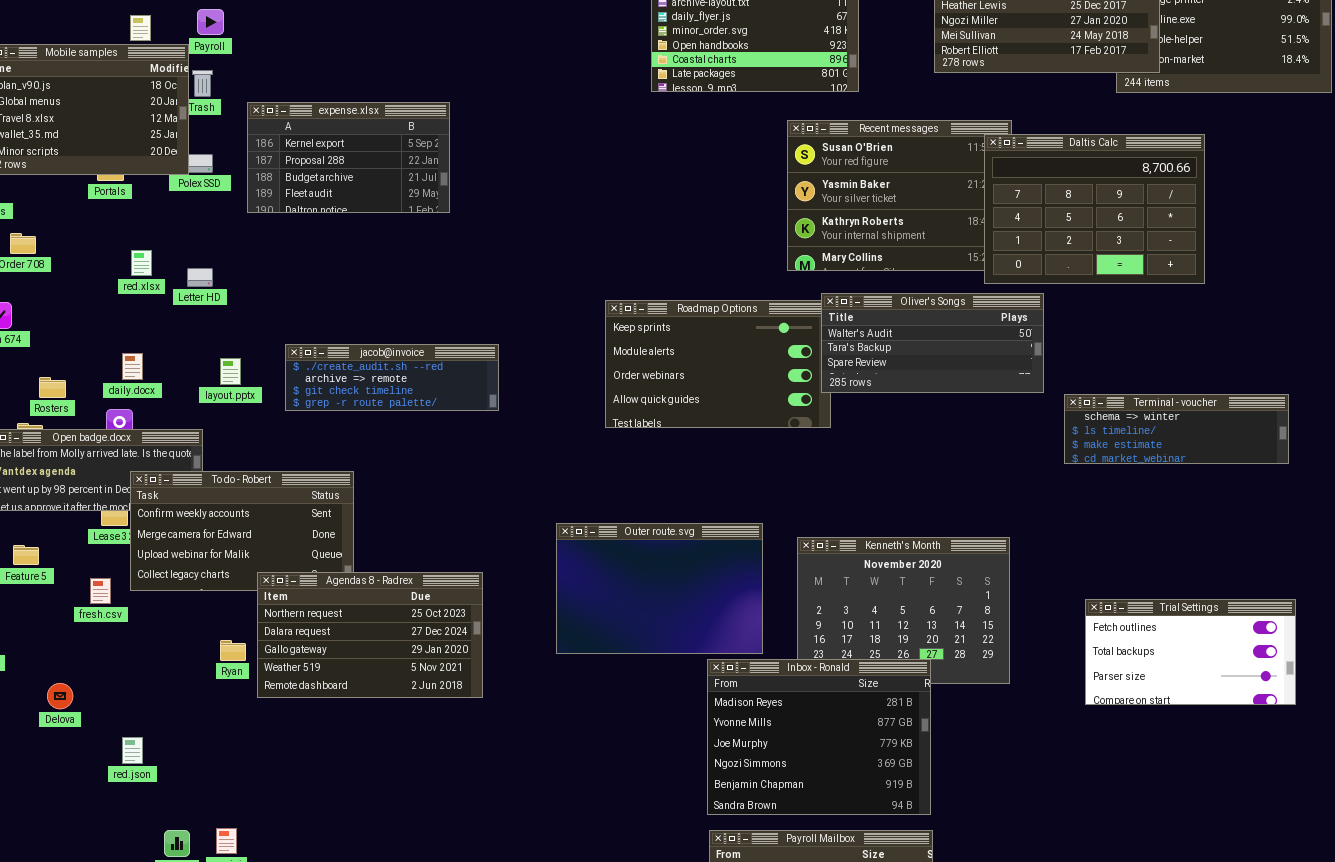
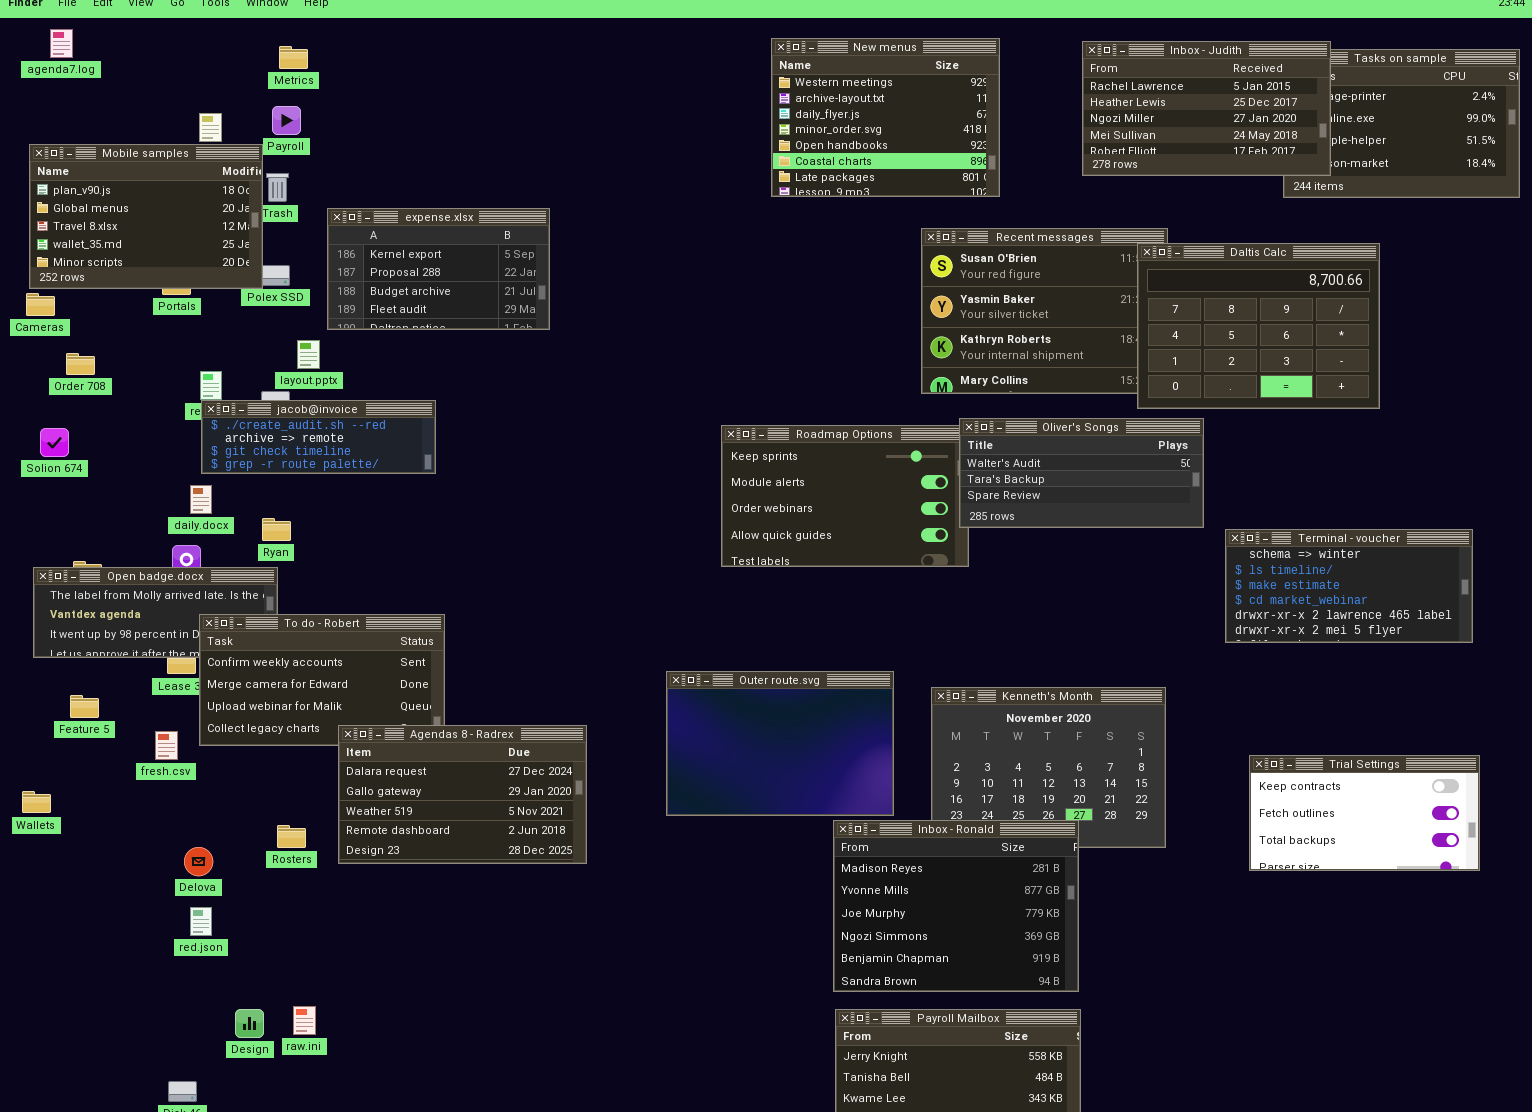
jacob@invoice: [285,344,499,411] -> [201,400,436,474], moved
layout.pptx: [220,358,241,385] -> [297,340,320,369], moved
Rosters: [39,377,66,398] -> [277,825,306,848], moved
Terminal - voucher: [1064,394,1289,464] -> [1225,529,1473,643], resized
Agendas 8 - Radrex: [257,572,483,698] -> [338,725,587,864], scrolled down 1 row
Trial Settings: [1085,599,1296,705] -> [1249,755,1480,871], scrolled up 1 row
Ryan: [220,640,246,661] -> [262,518,291,541], moved
Delova: [47,683,73,709] -> [184,847,213,876], moved

